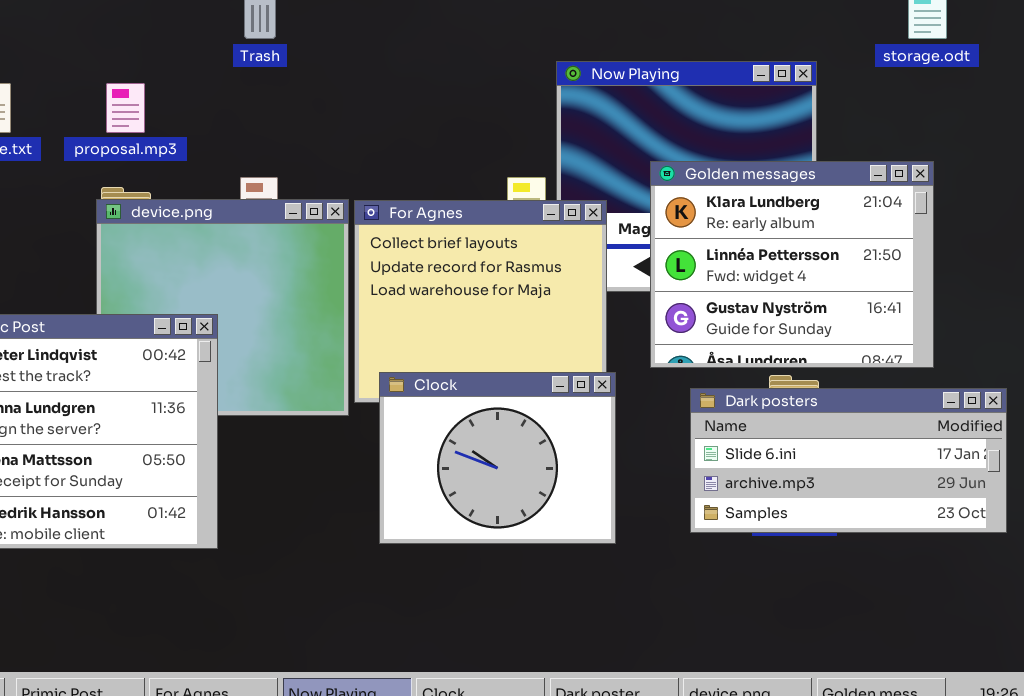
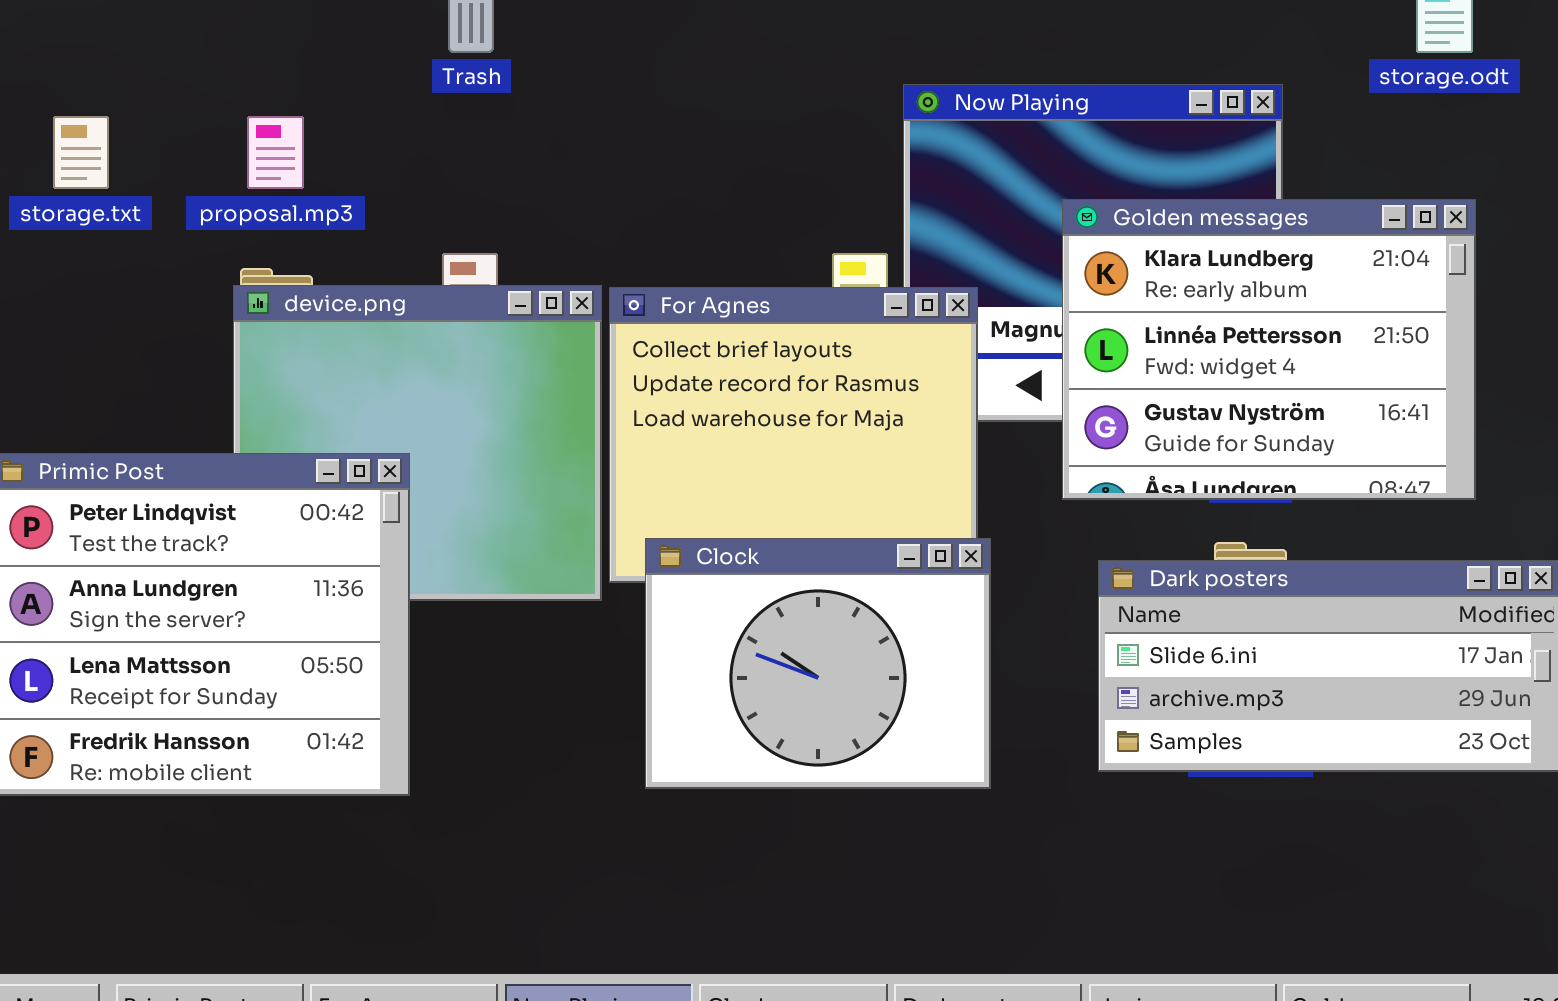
Golden messages: [650,161,934,368] -> [1062,199,1476,500], moved

